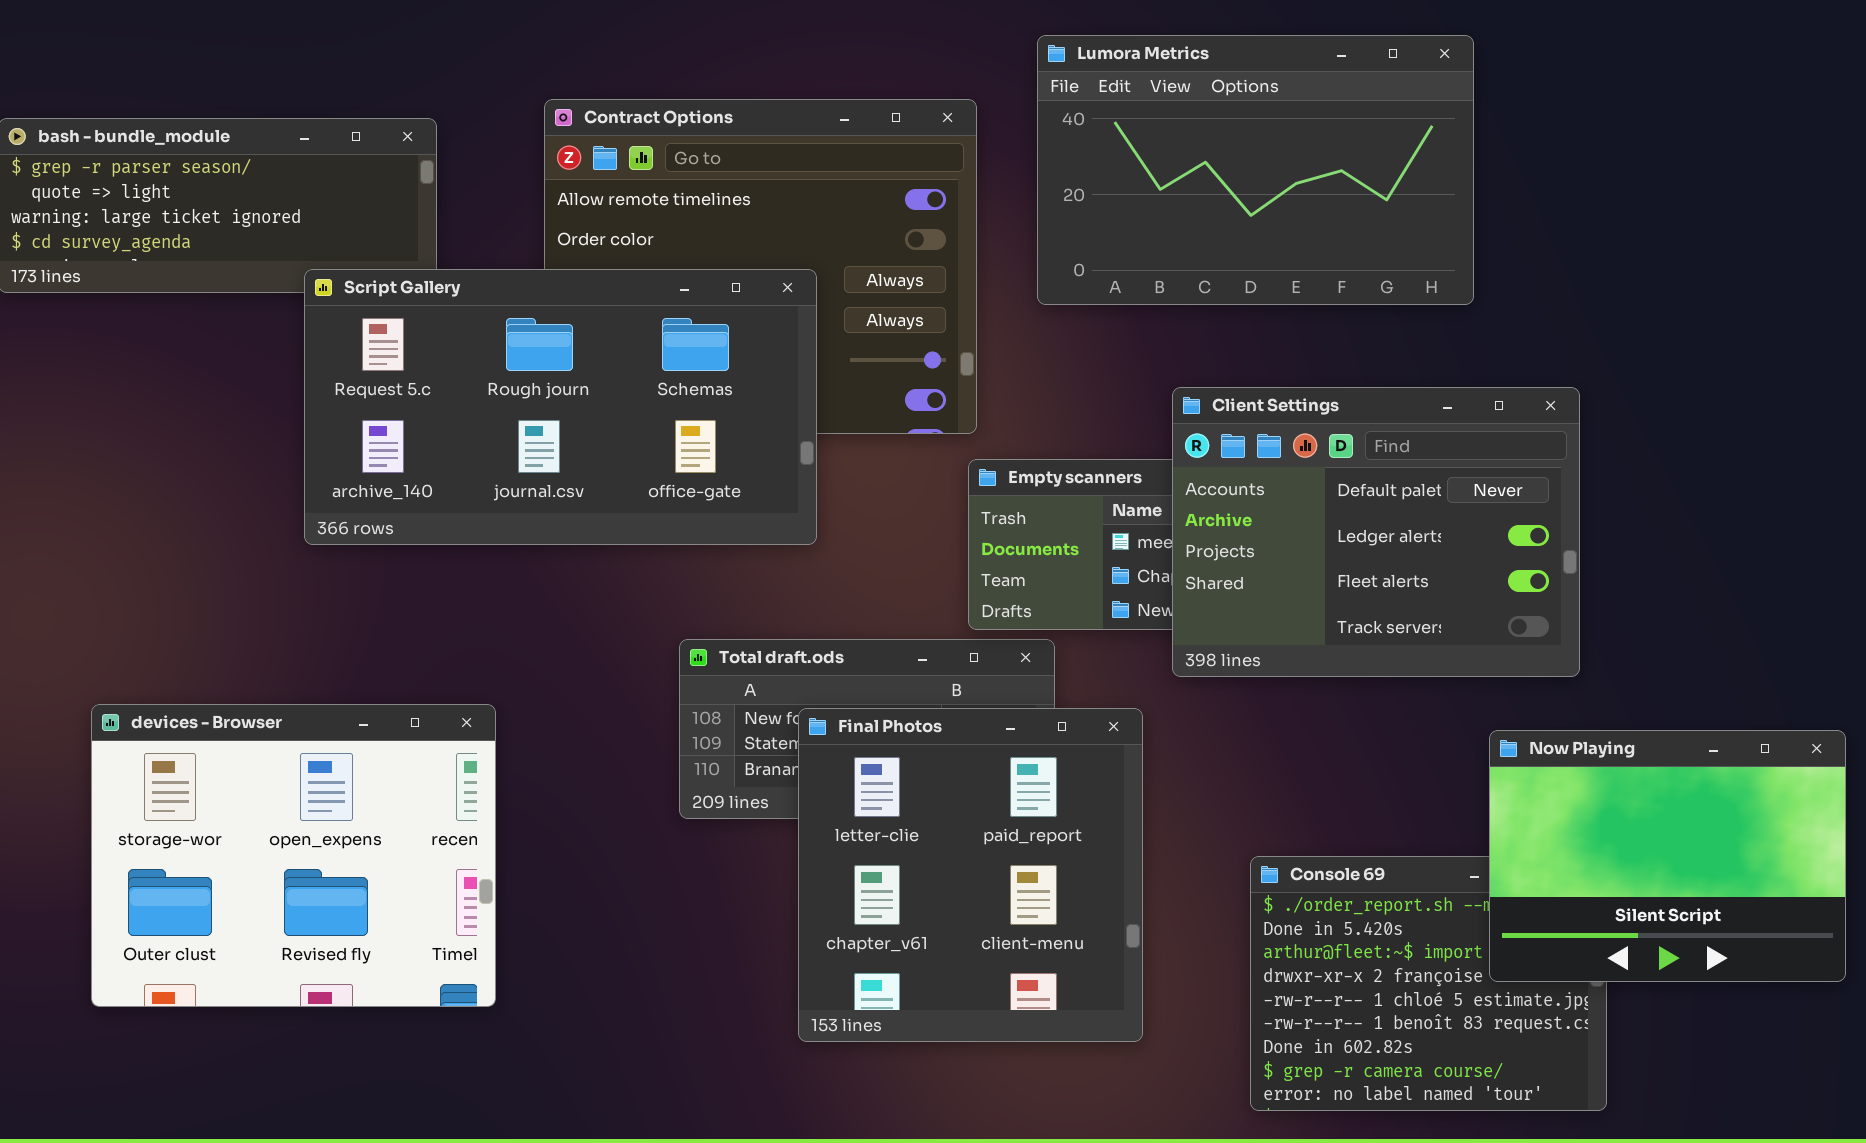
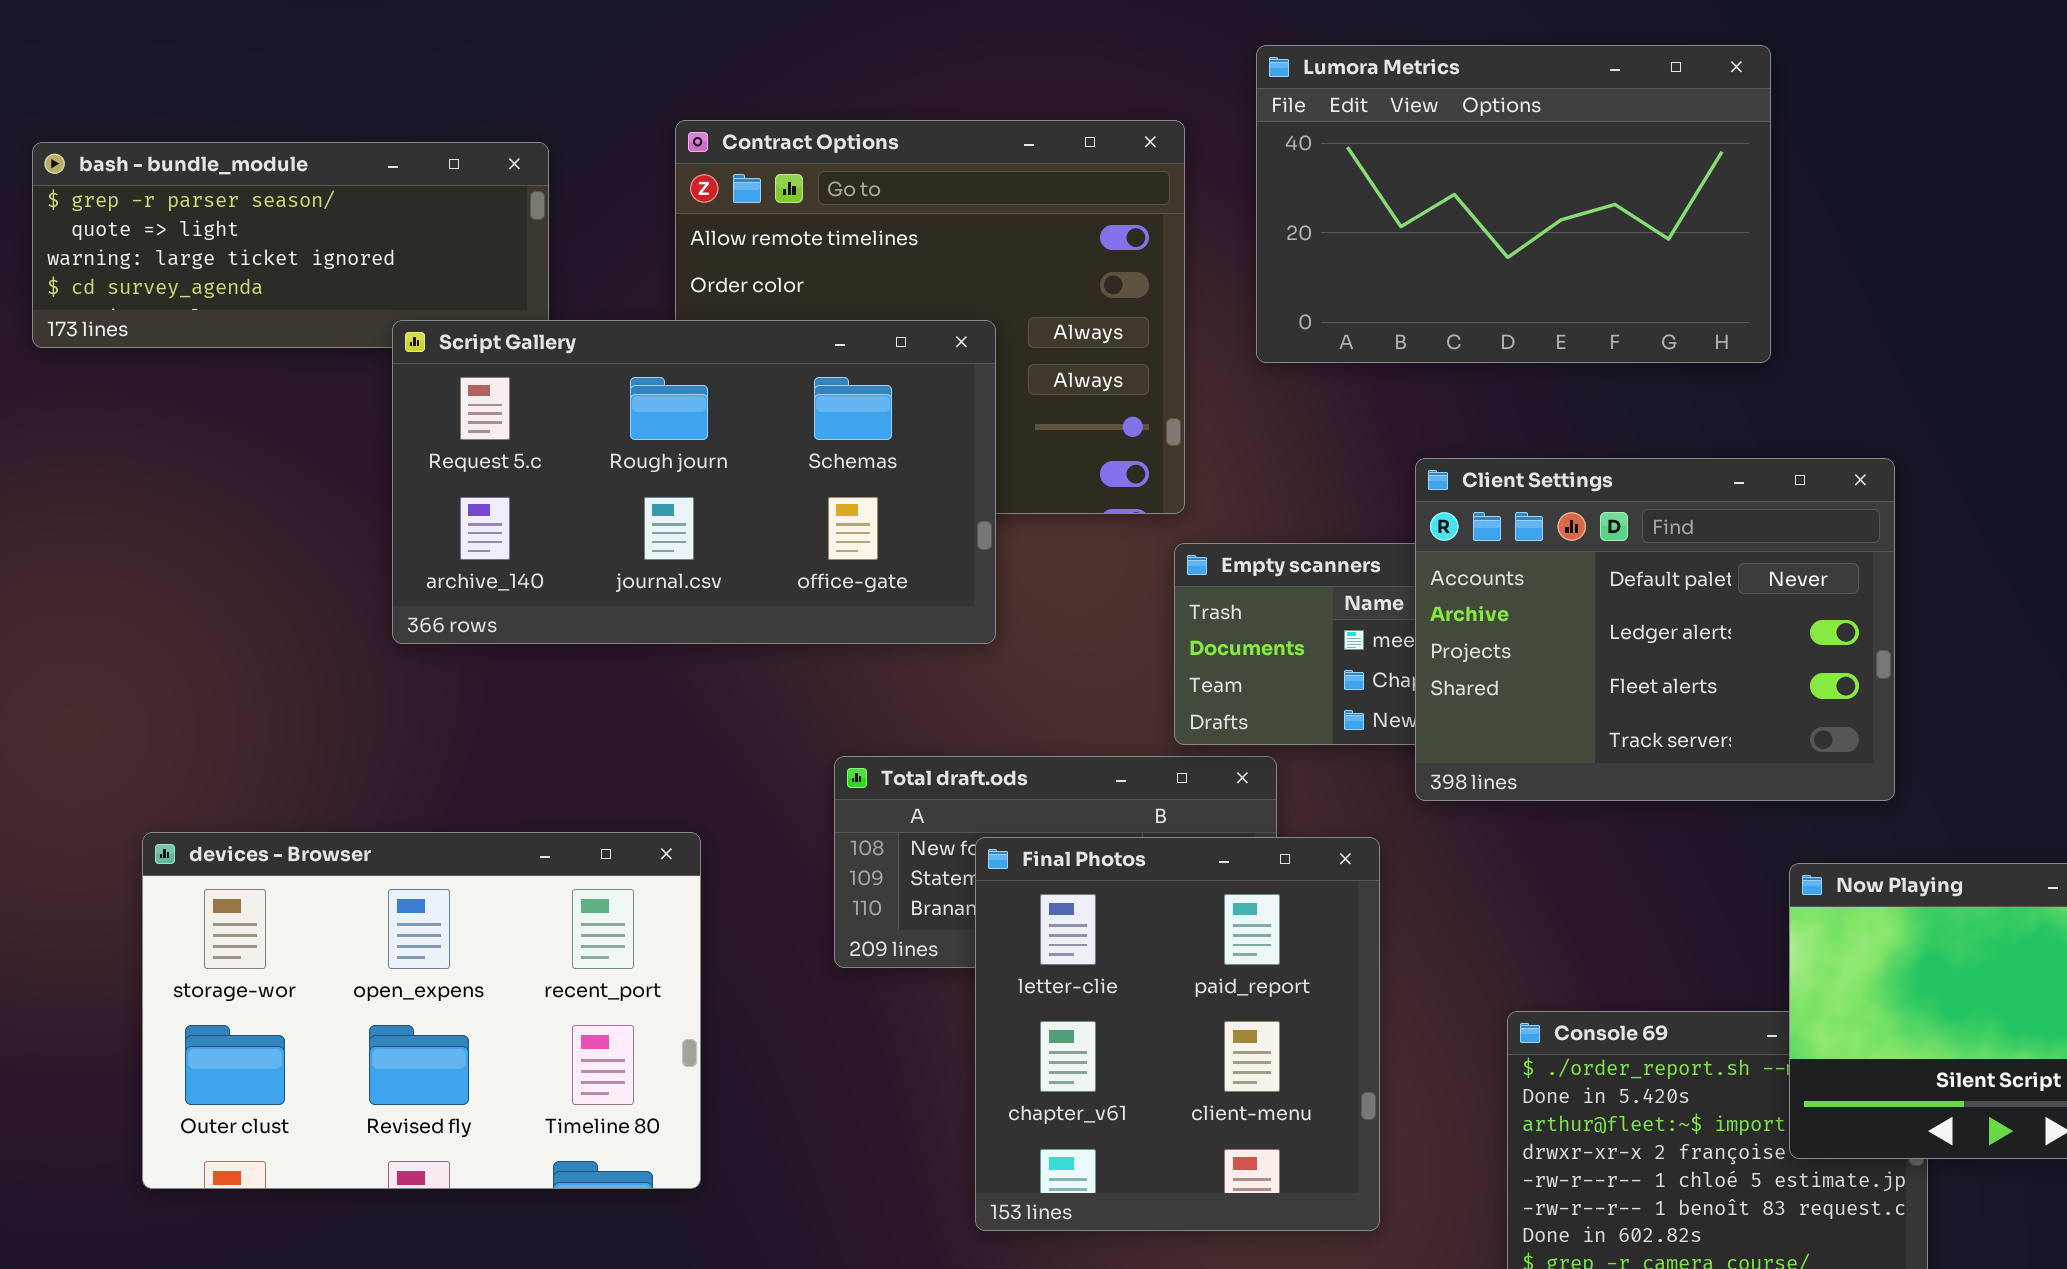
devices - Browser: [91,704,496,1007] -> [142,832,701,1189], resized

